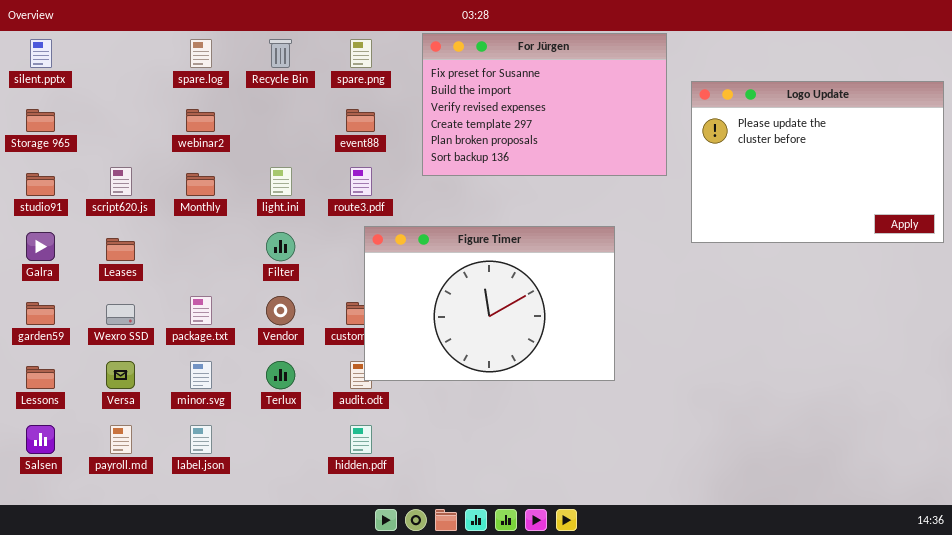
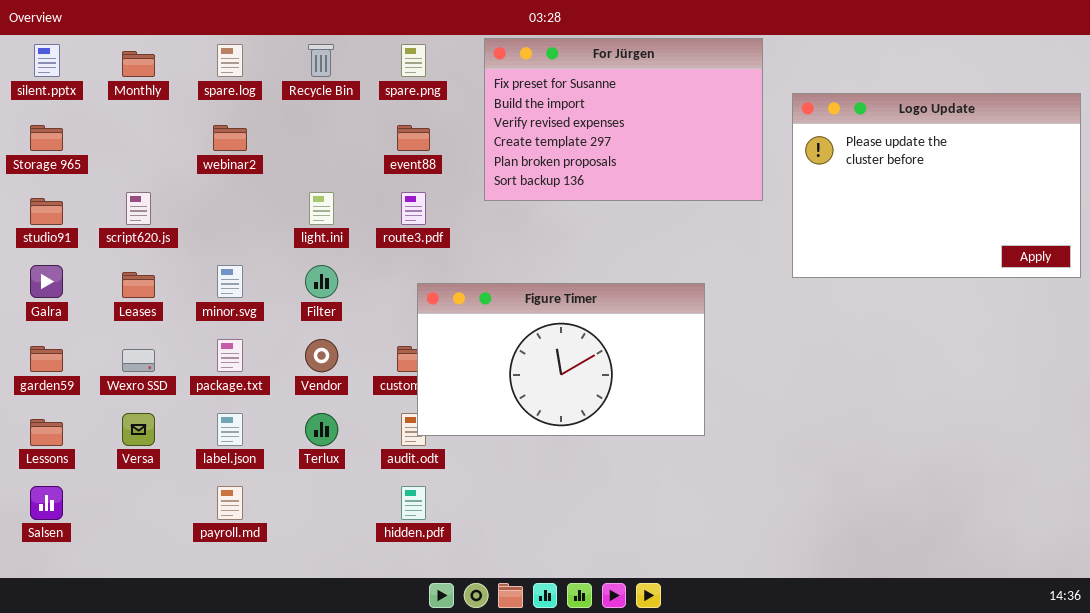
Monthly: [186,173,215,196] -> [122,51,155,77], moved
Figure Timer: [364,226,615,381] -> [417,283,705,436], resized
minor.svg: [190,361,212,389] -> [217,265,243,298], moved
payroll.md: [110,425,132,454] -> [217,486,243,520], moved
label.json: [190,425,212,454] -> [217,413,243,446], moved

